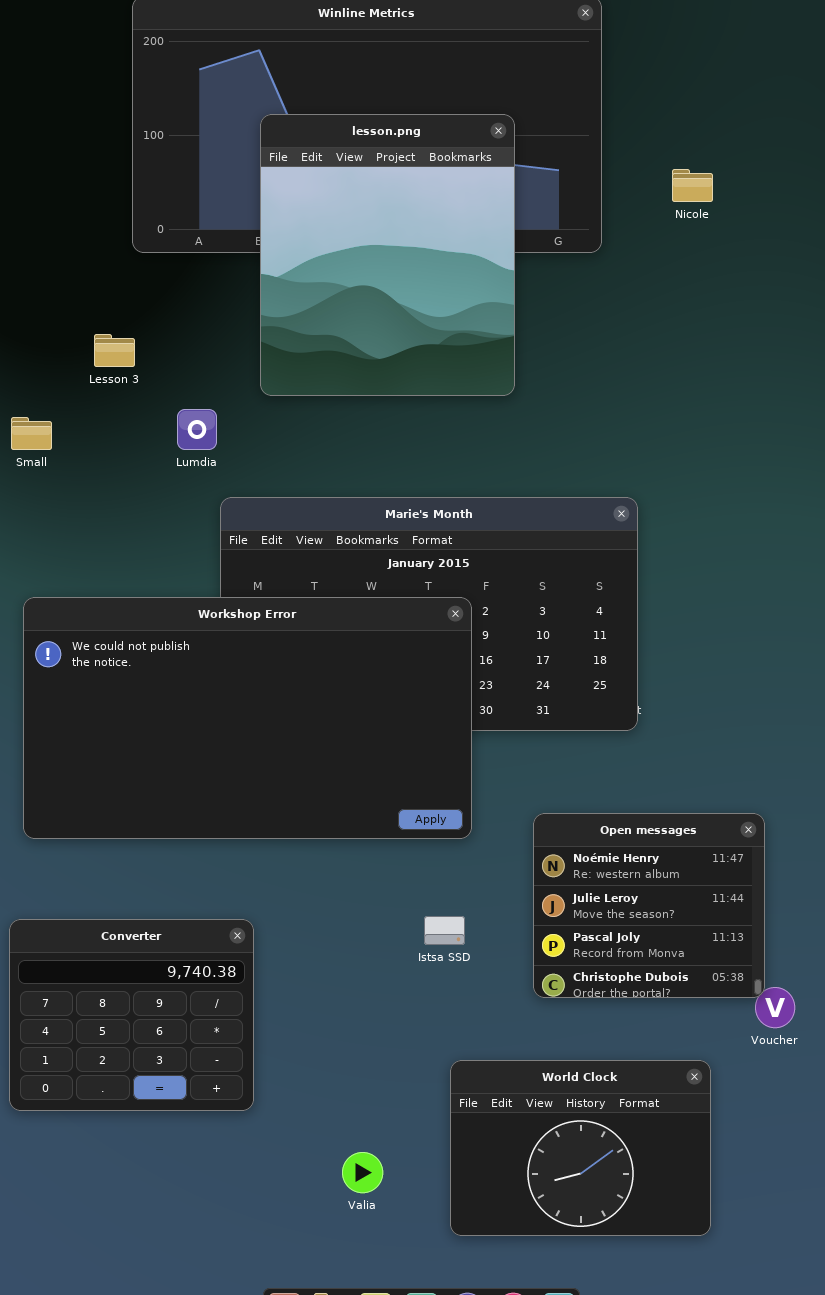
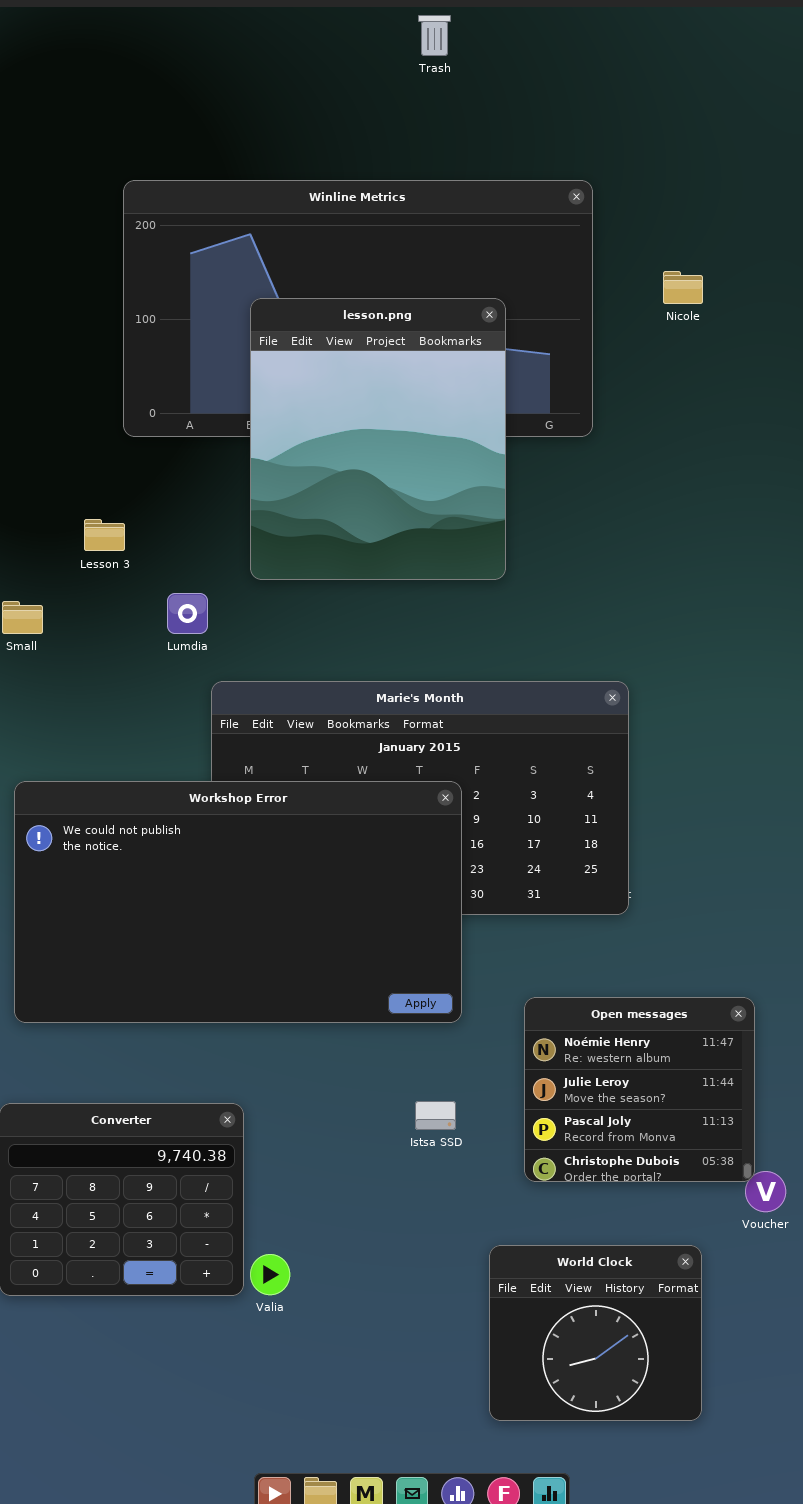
Nicole: [672,169,713,202] -> [663,271,703,304], moved
World Clock: [450,1060,711,1236] -> [489,1245,702,1421], resized
Valia: [342,1152,383,1193] -> [250,1254,290,1295], moved

